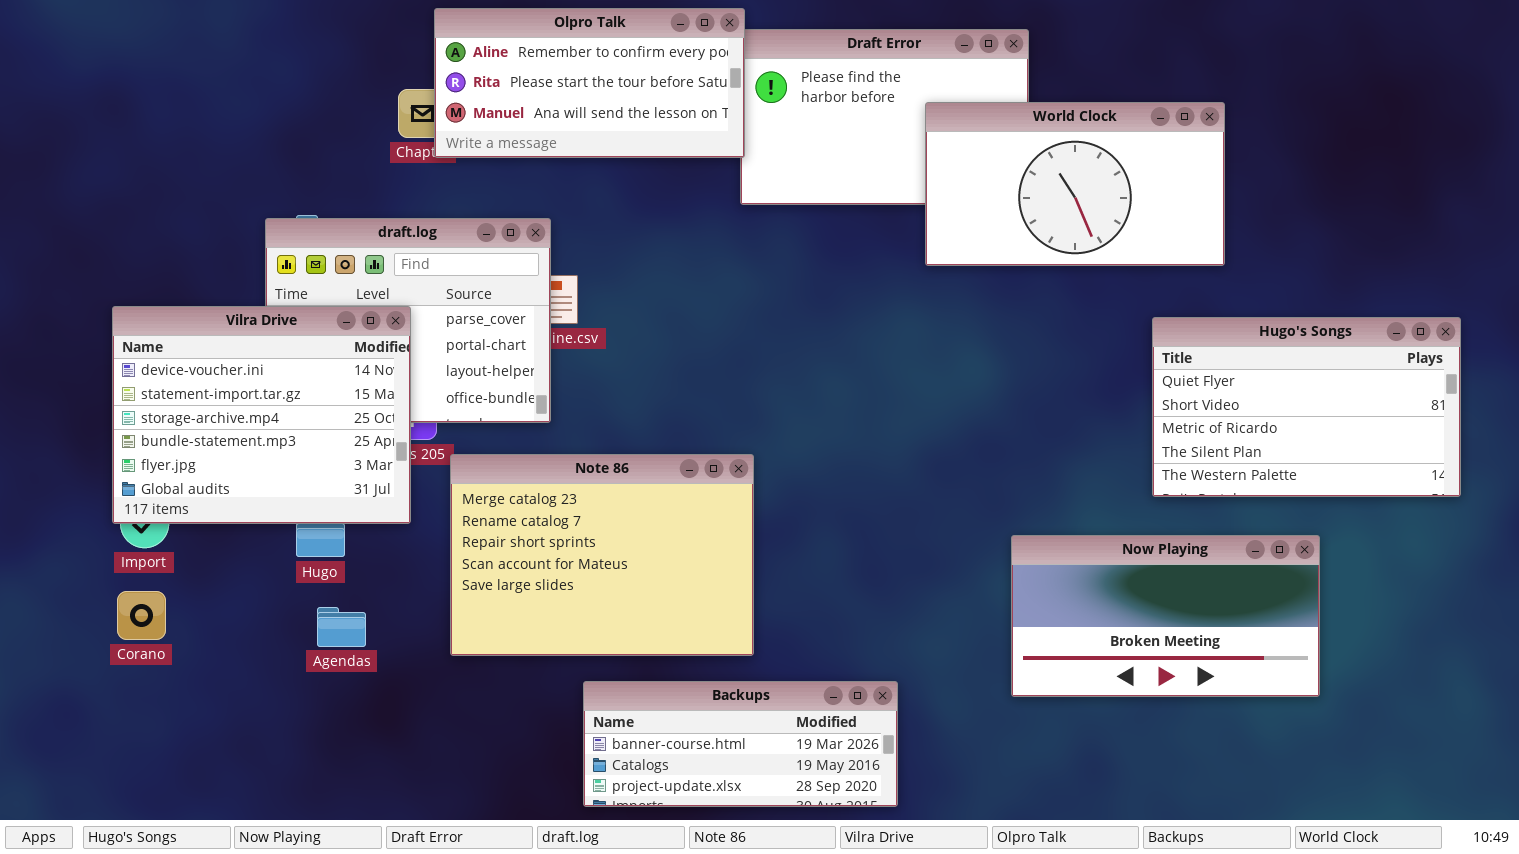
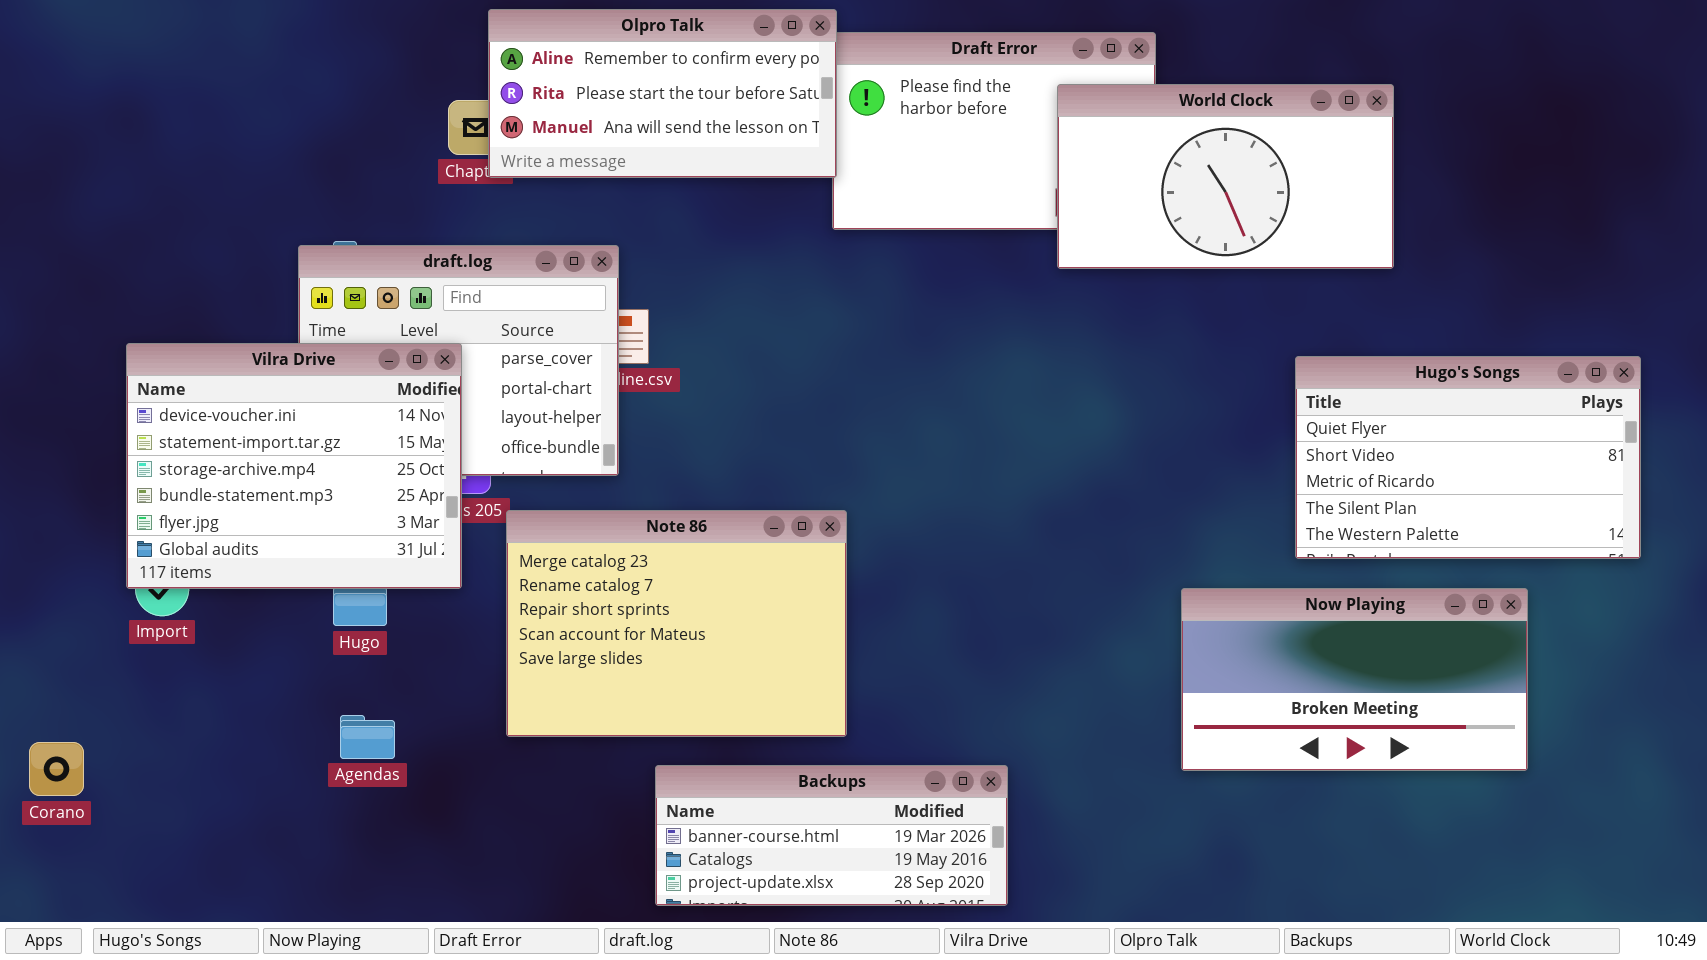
World Clock: [925,102,1225,266] -> [1057,84,1394,269], moved
Now Playing: [1011,535,1320,697] -> [1181,588,1528,771], moved
Corano: [117,591,166,640] -> [29,742,84,796], moved
Agendas: [317,607,366,647] -> [340,715,395,759], moved

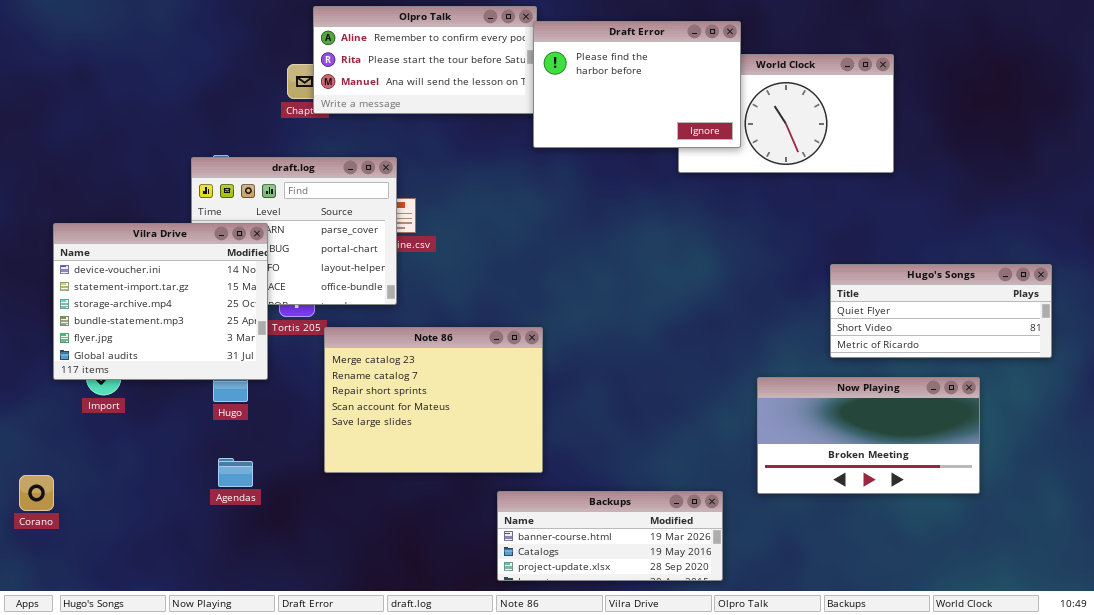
Draft Error: [832,32,1156,230] -> [533,21,741,148], raised
Vilra Drive: [126,343,462,589] -> [53,223,268,380], moved
Hugo's Songs: [1295,356,1641,559] -> [830,264,1052,358], resized
Backups: [655,765,1008,906] -> [497,491,723,581], moved

